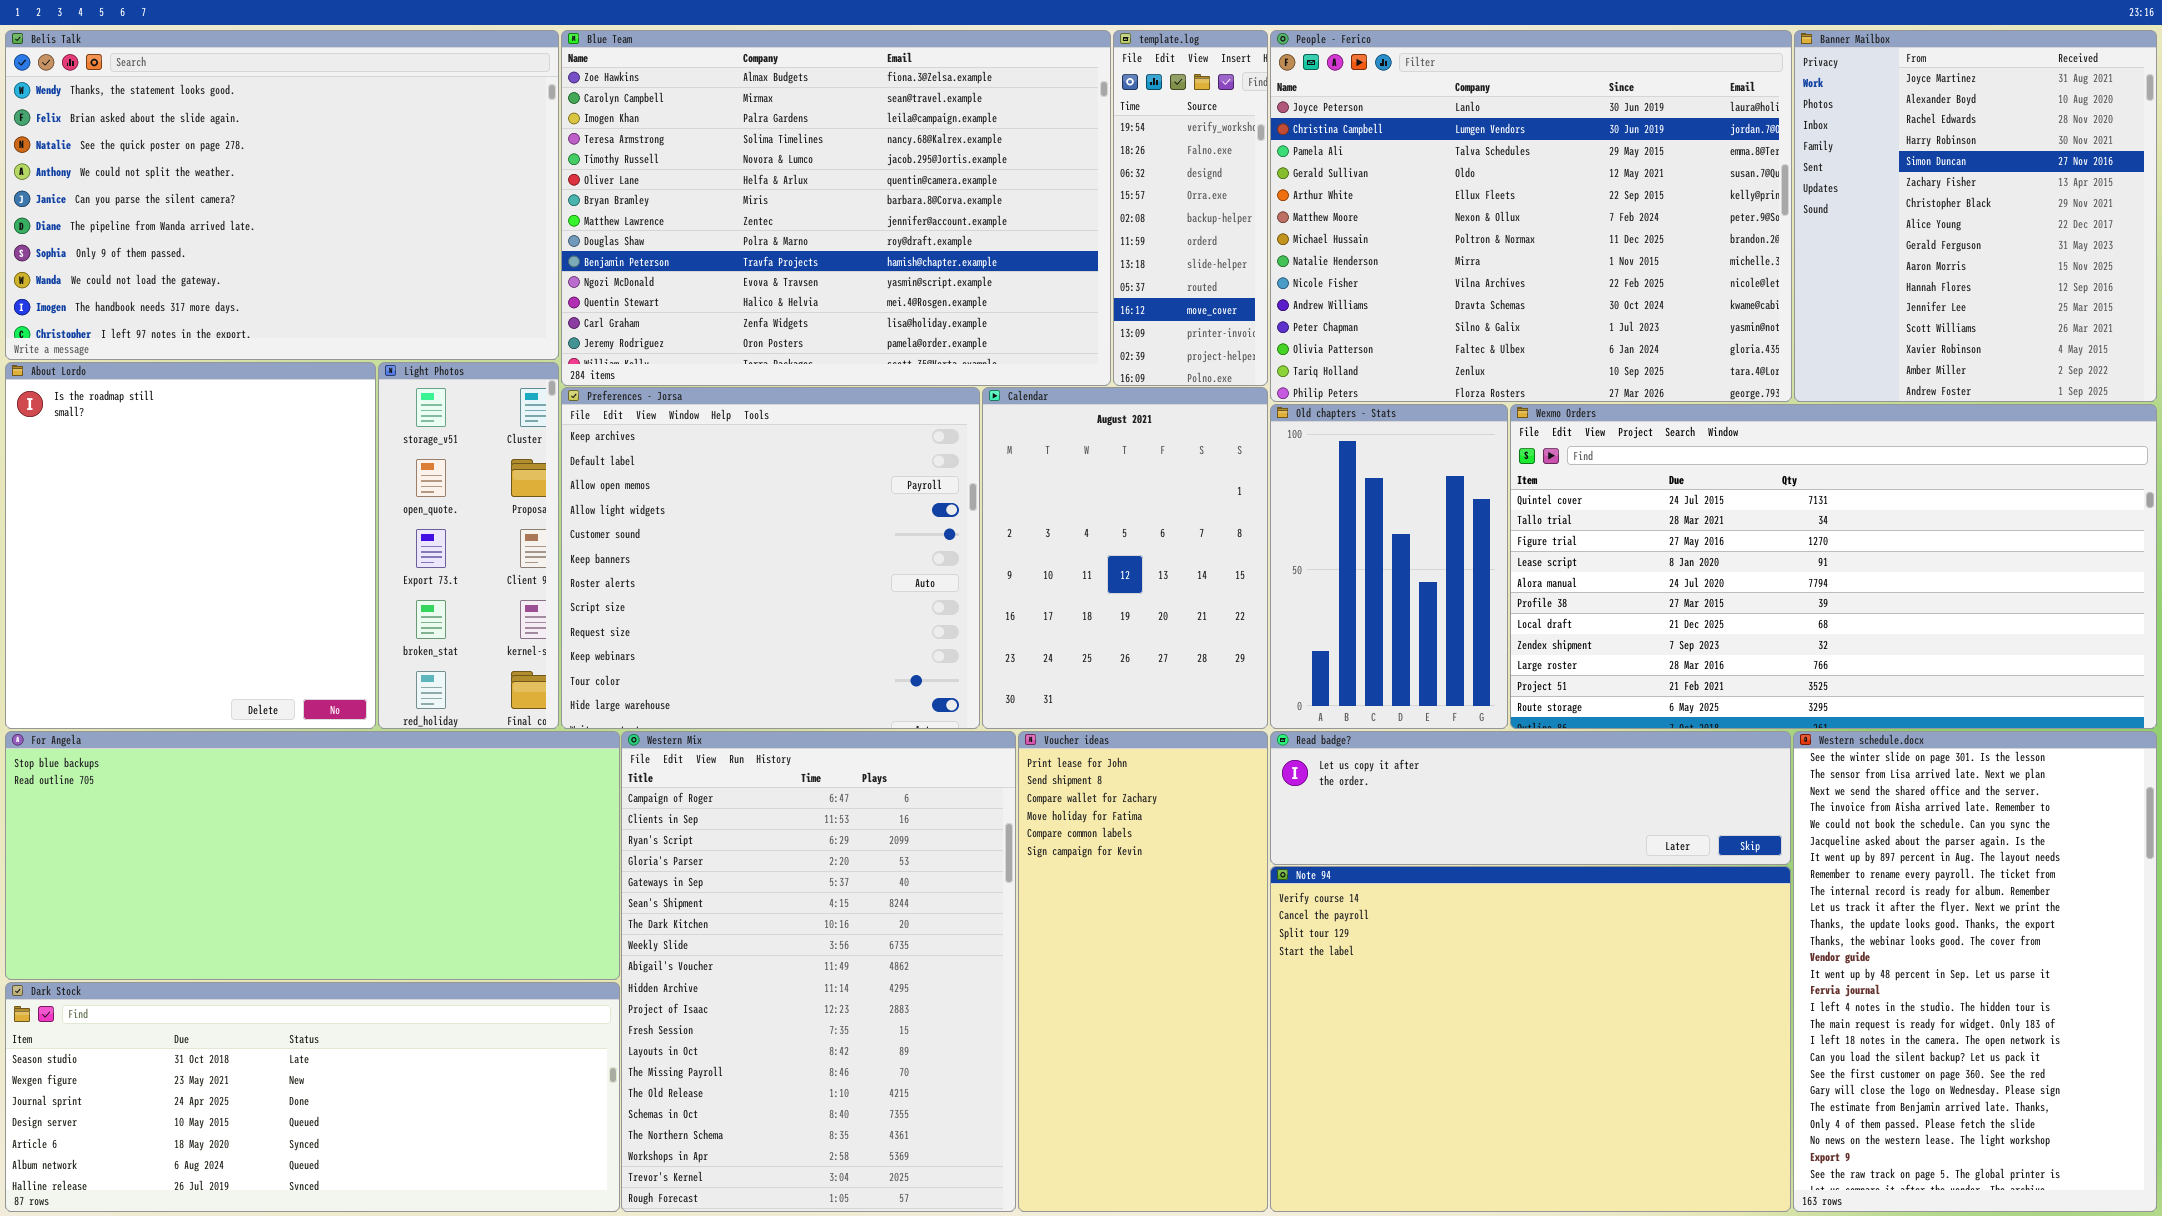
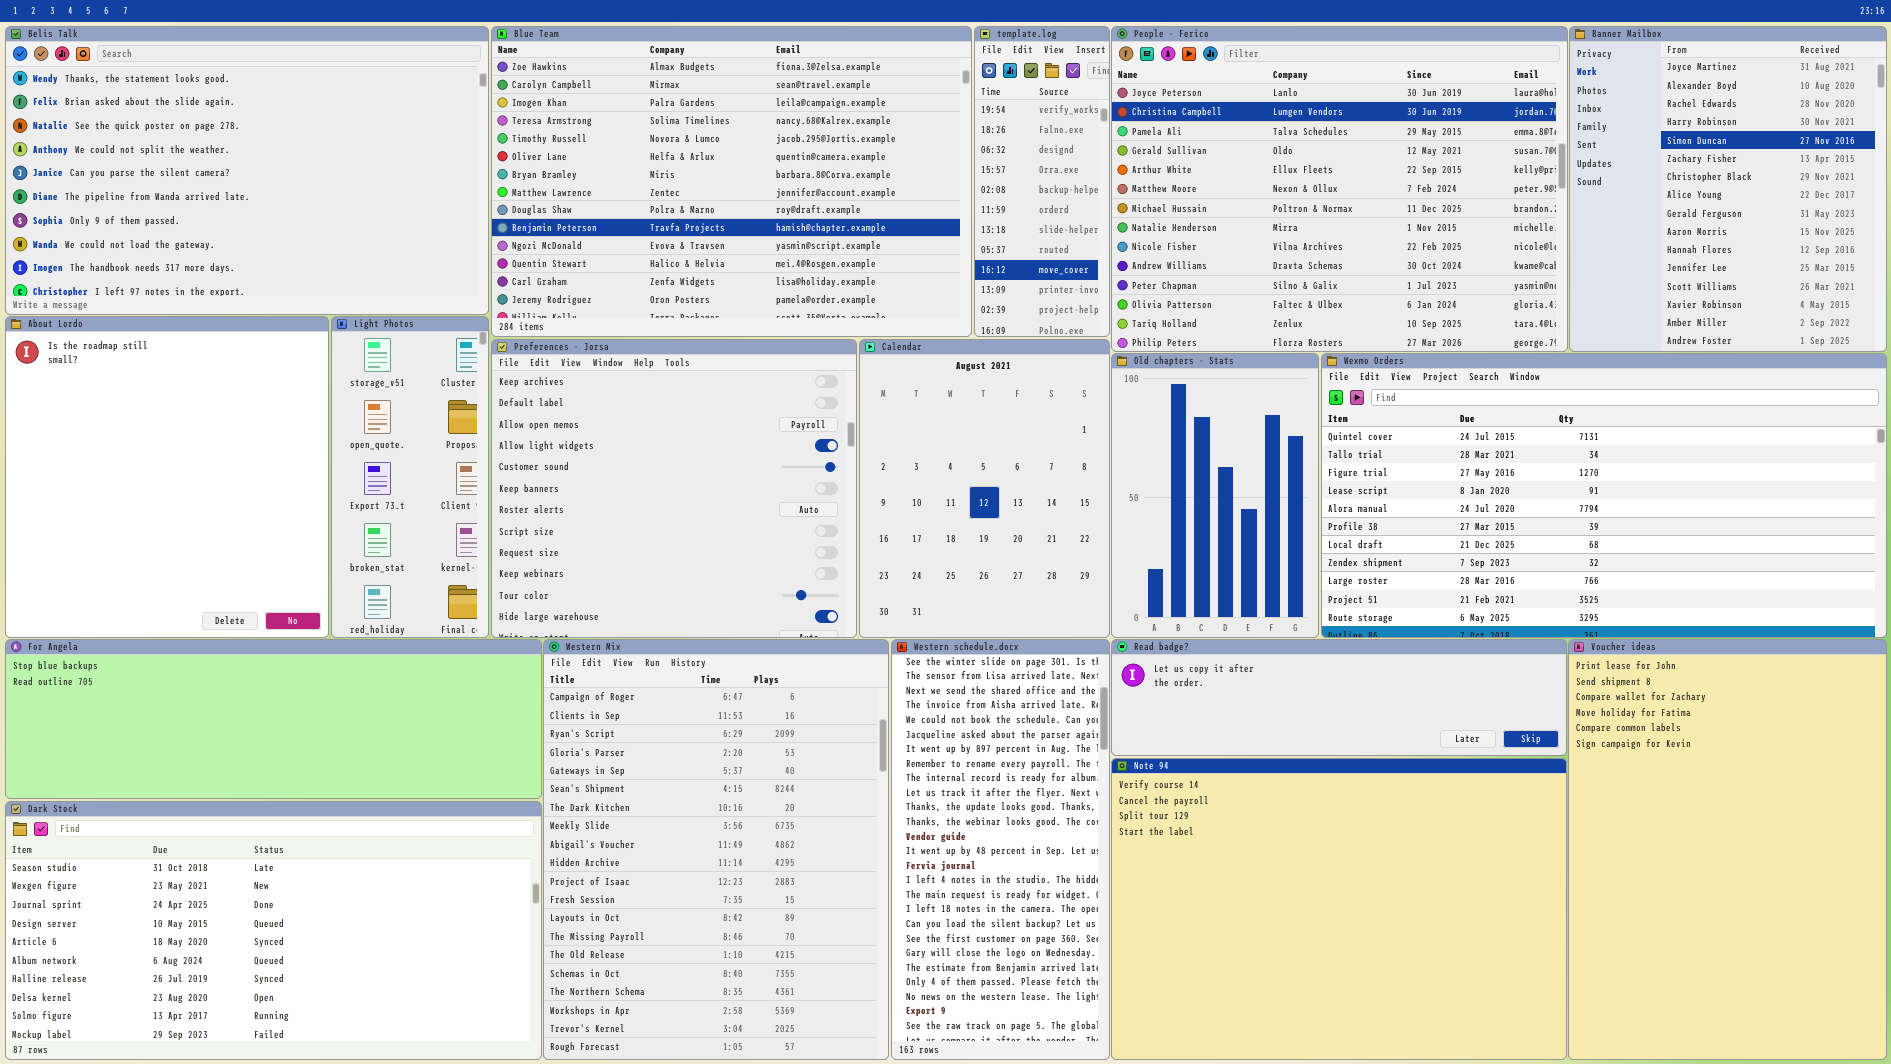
For Angela: [5,731,620,980] -> [5,639,542,799], resized
Voucher ideas: [1018,731,1268,1212] -> [1568,639,1887,1060], moved, resized
Western schedule.docx: [1793,731,2157,1212] -> [891,639,1110,1060], moved, resized
Dark Stock: [5,982,620,1212] -> [5,801,542,1060], resized

